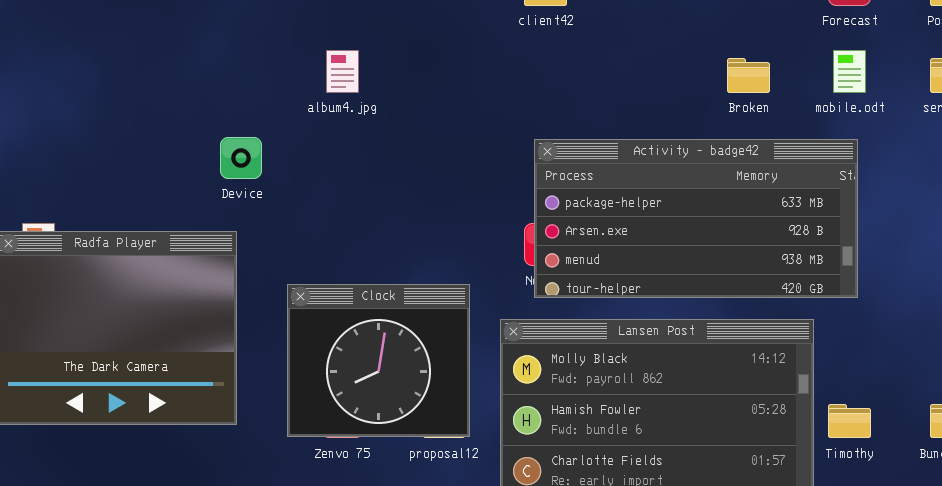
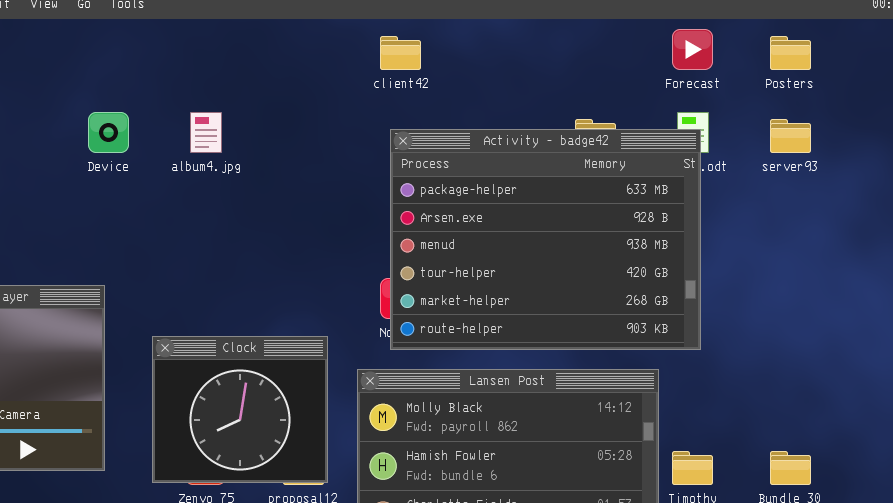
Device: [220,137,262,179] -> [88,112,129,153], moved
Activity - badge42: [534,139,858,298] -> [390,129,701,350], resized

